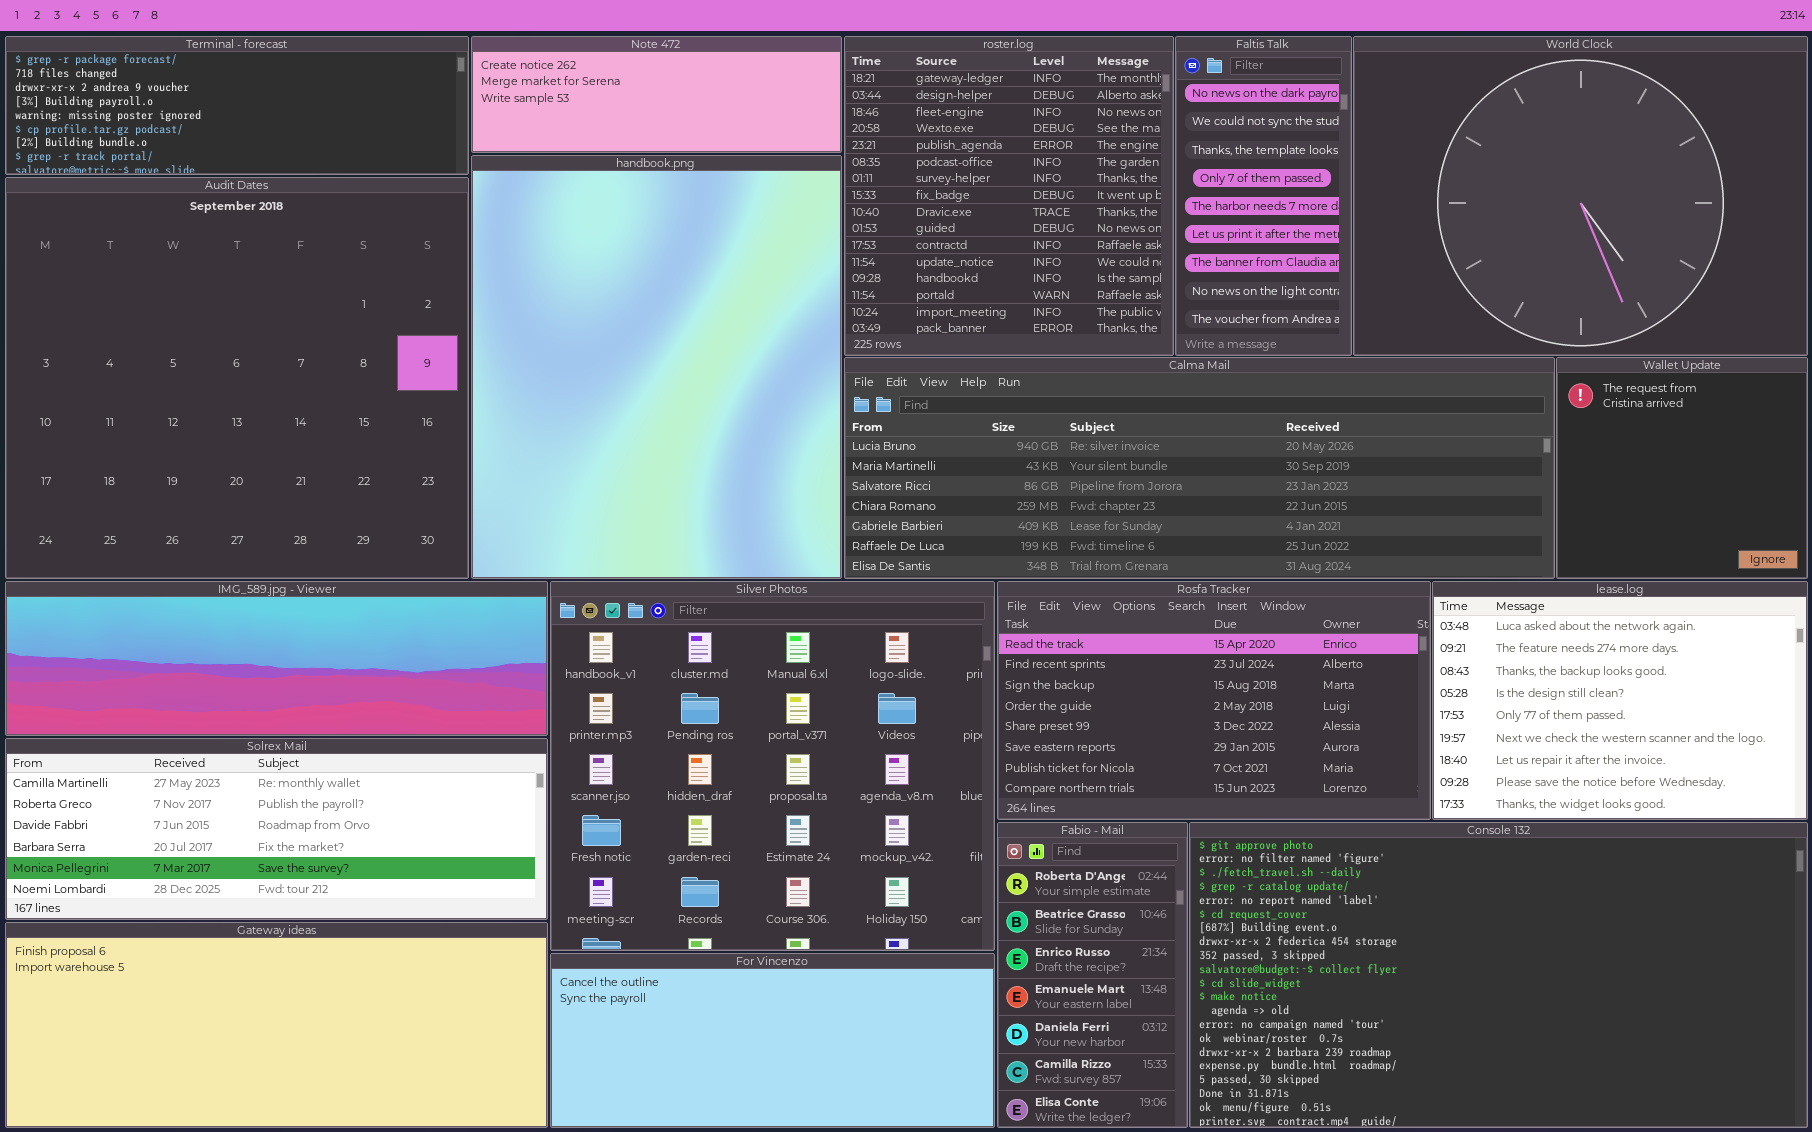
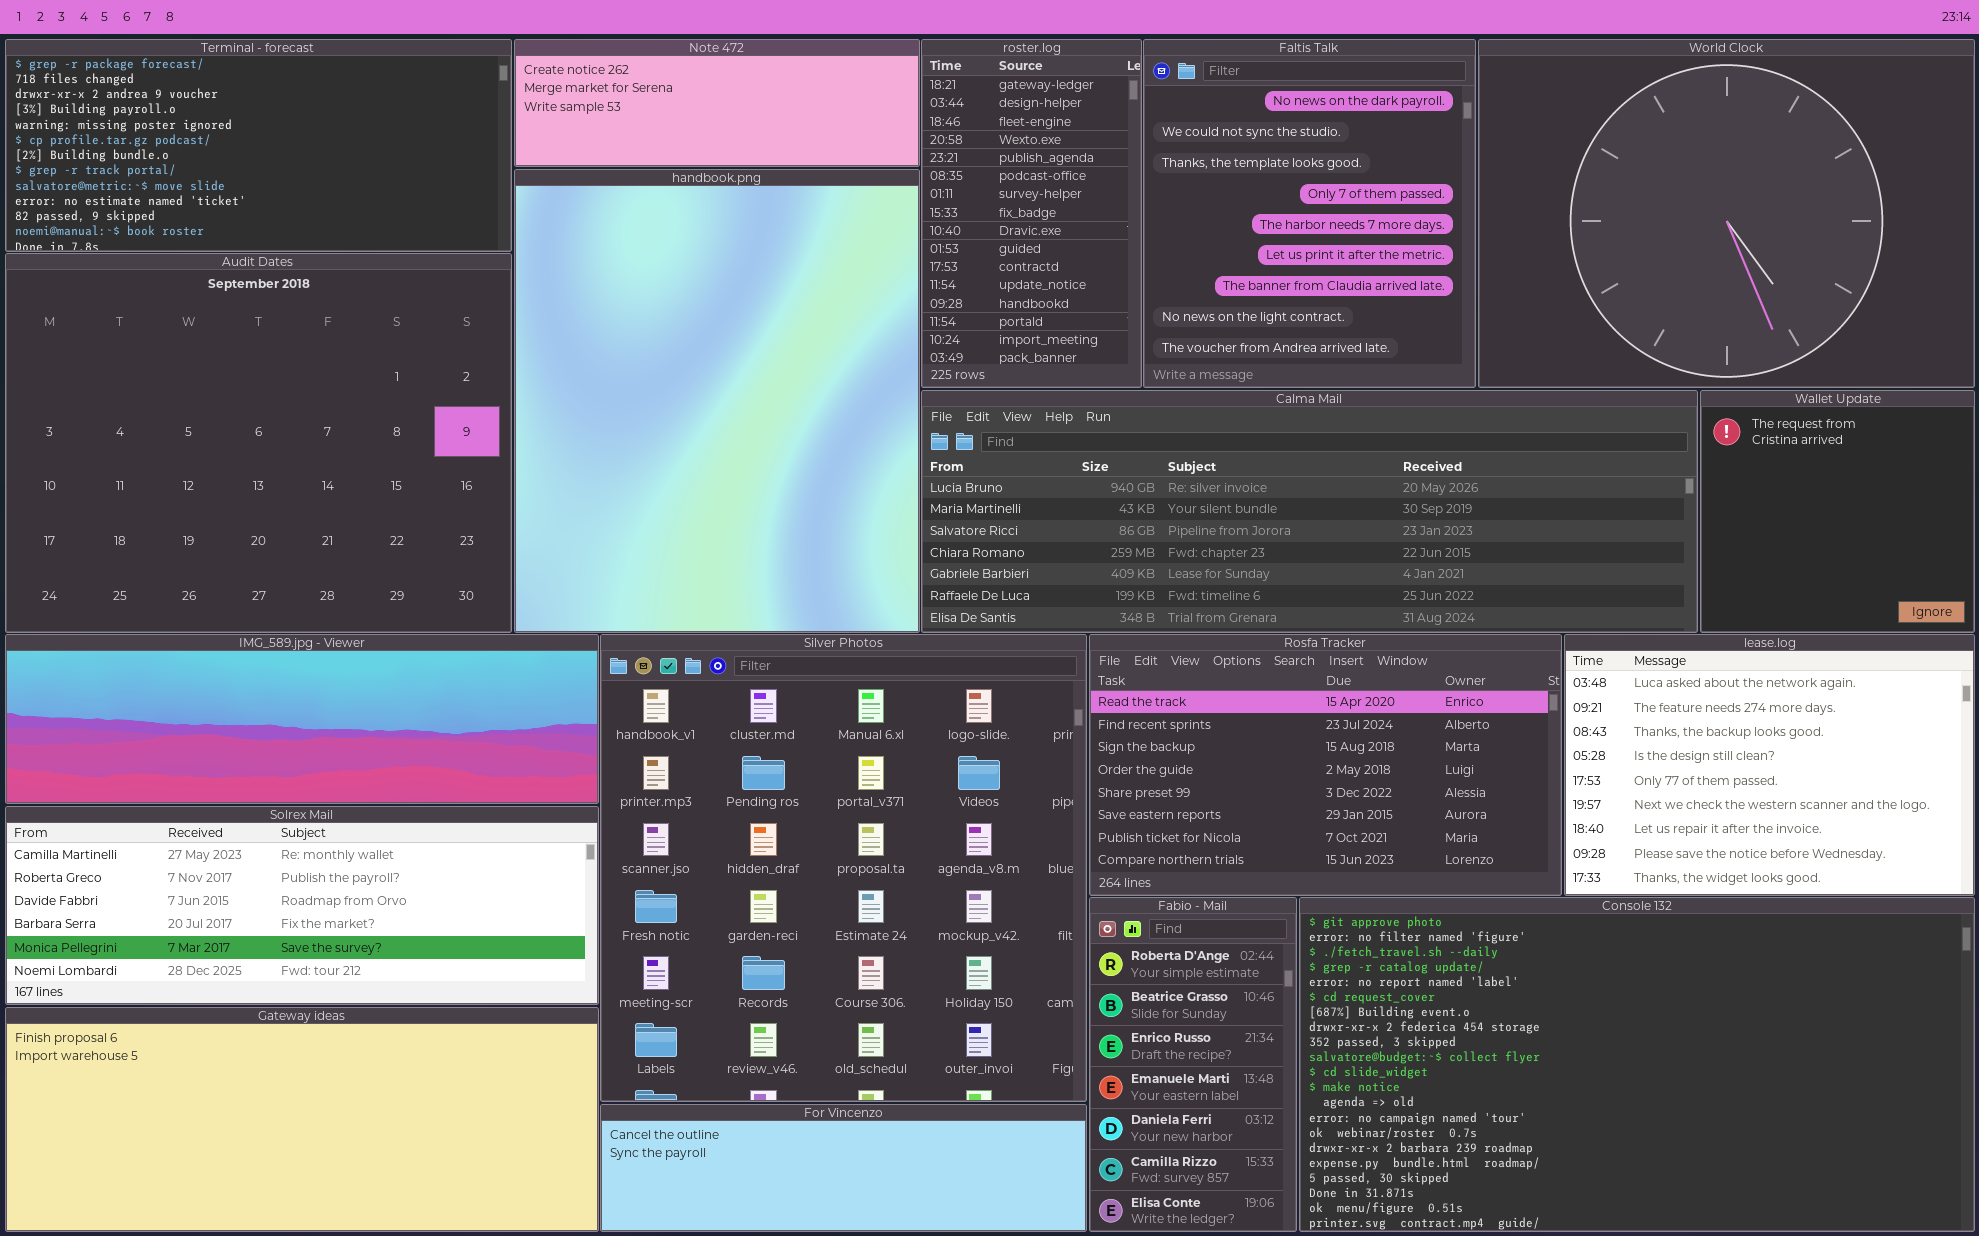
Terminal - forecast: [5,36,469,175] -> [5,39,512,252], resized
roster.log: [844,36,1174,356] -> [921,39,1142,388], resized
Faltis Talk: [1175,36,1352,356] -> [1143,39,1476,388], resized
Audit Dates: [5,177,469,579] -> [5,253,512,633], resized
Silver Photos: [550,581,995,951] -> [600,634,1087,1102], resized
For Vincenzo: [550,953,995,1128] -> [600,1104,1087,1232], resized

